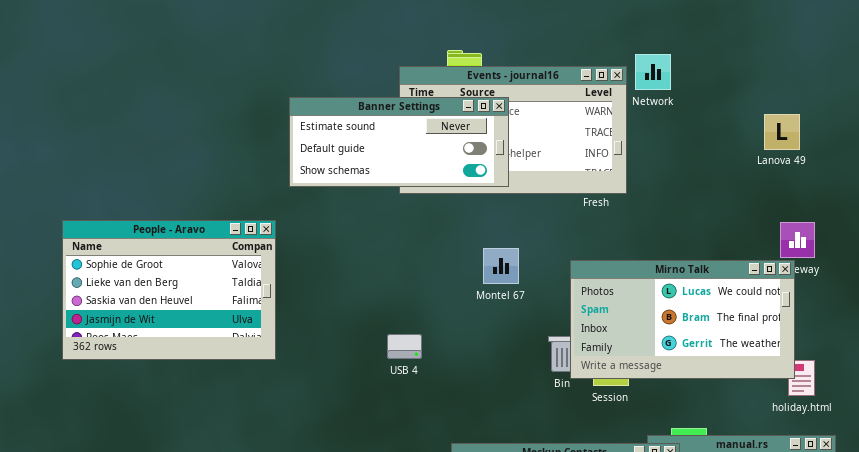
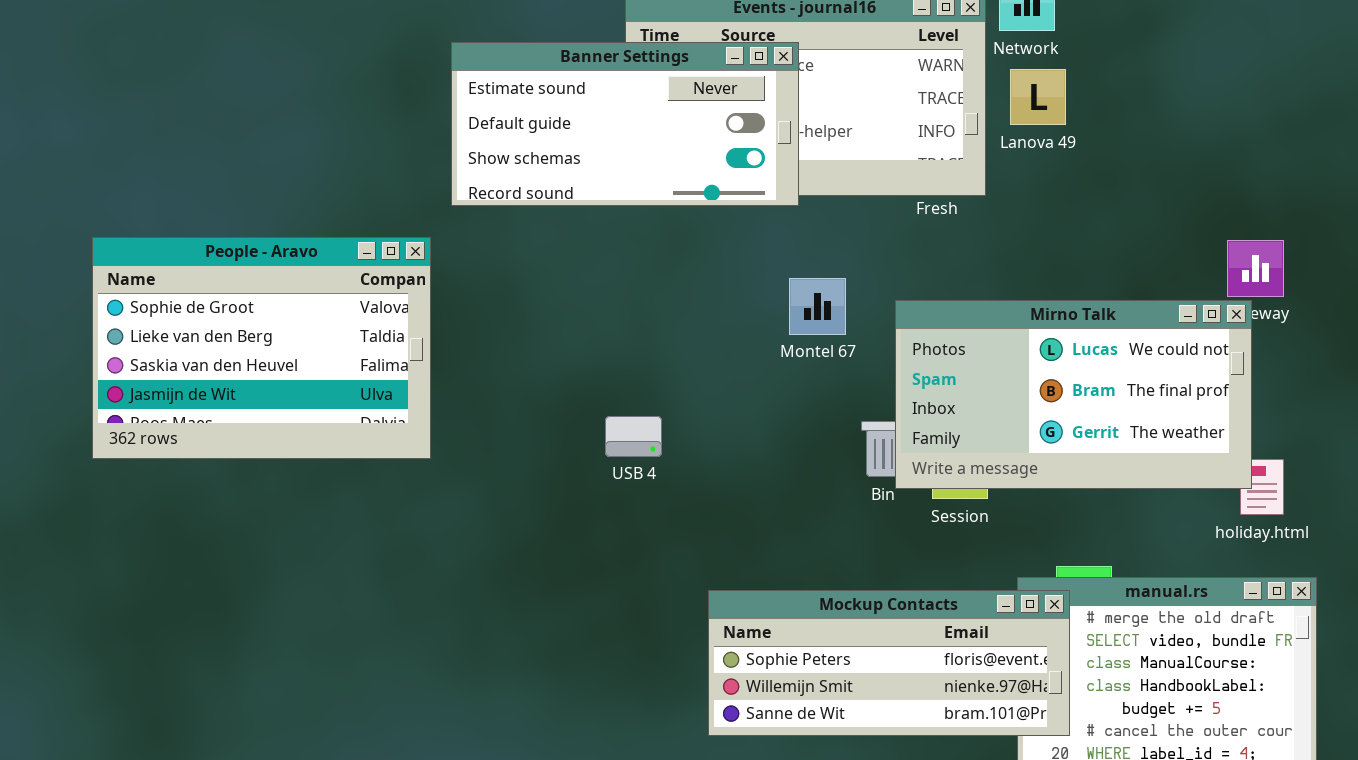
Banner Settings: [289,97,509,187] -> [451,42,799,206], resized
Lanova 49: [764,114,800,150] -> [1010,69,1066,125], moved
Montel 67: [483,248,519,284] -> [789,278,846,335], moved

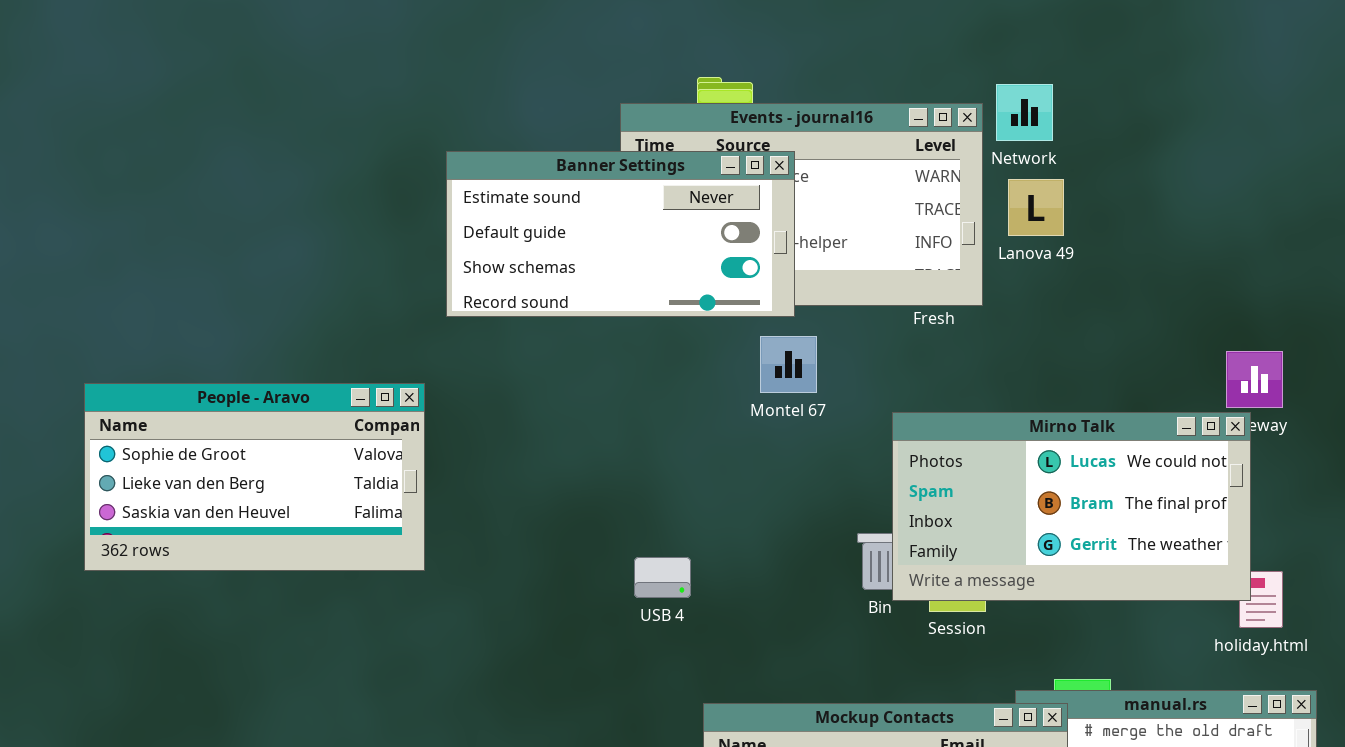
People - Aravo: [92,237,431,459] -> [84,383,425,571], resized
Montel 67: [789,278,846,335] -> [760,336,817,393], moved
USB 4: [605,416,662,457] -> [634,557,691,598], moved

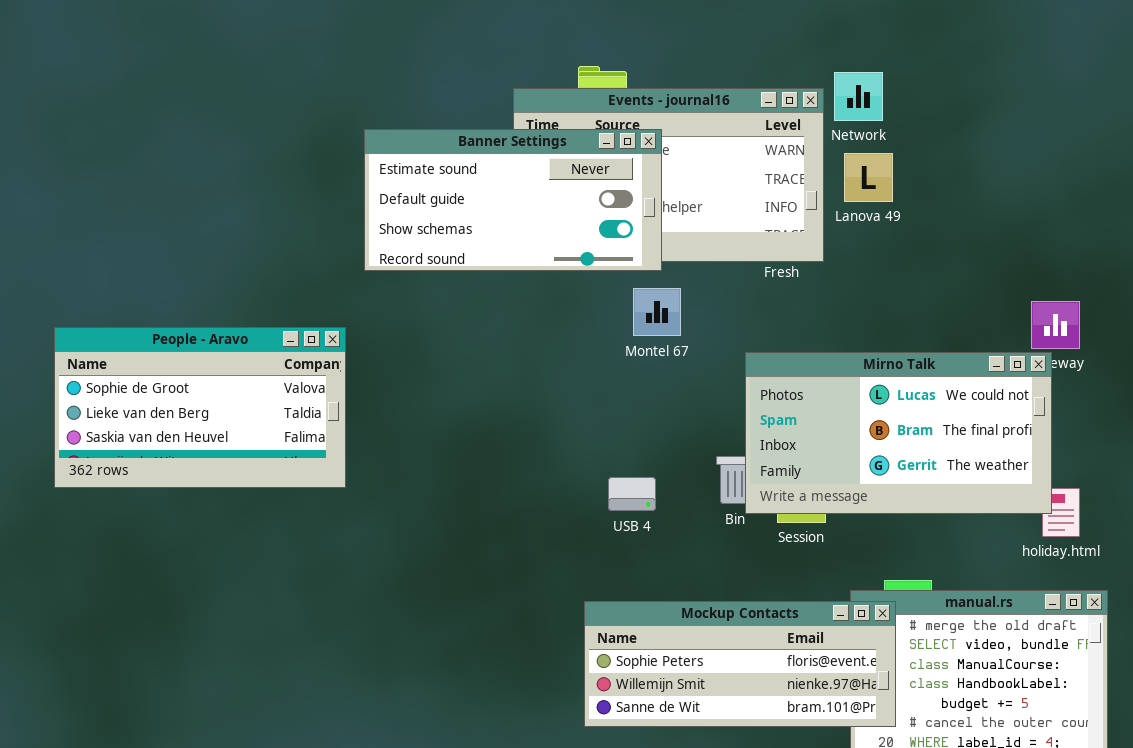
USB 4: [634,557,691,598] -> [608,477,656,511], moved

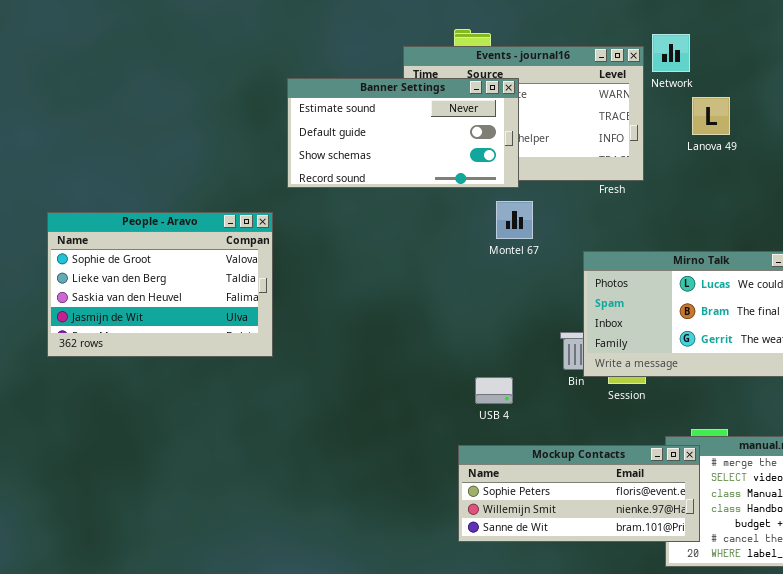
Lanova 49: [844,153,893,202] -> [692,97,730,135], moved
People - Aravo: [54,327,346,488] -> [47,212,273,357], resized
USB 4: [608,477,656,511] -> [475,377,513,404], moved

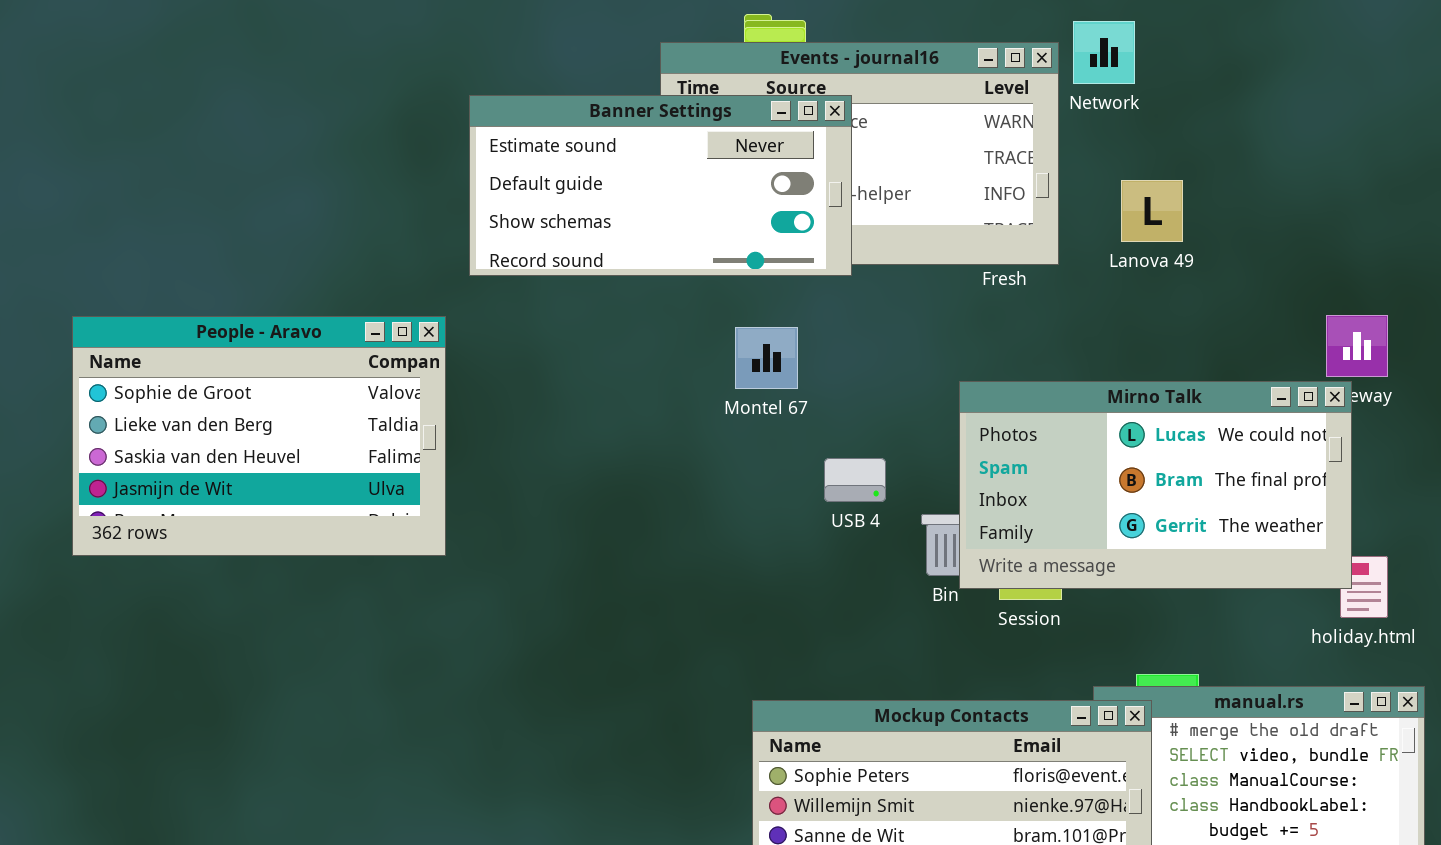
Lanova 49: [692,97,730,135] -> [1121,180,1183,242], moved
Montel 67: [496,201,533,239] -> [735,327,798,389], moved
USB 4: [475,377,513,404] -> [824,458,886,502], moved

